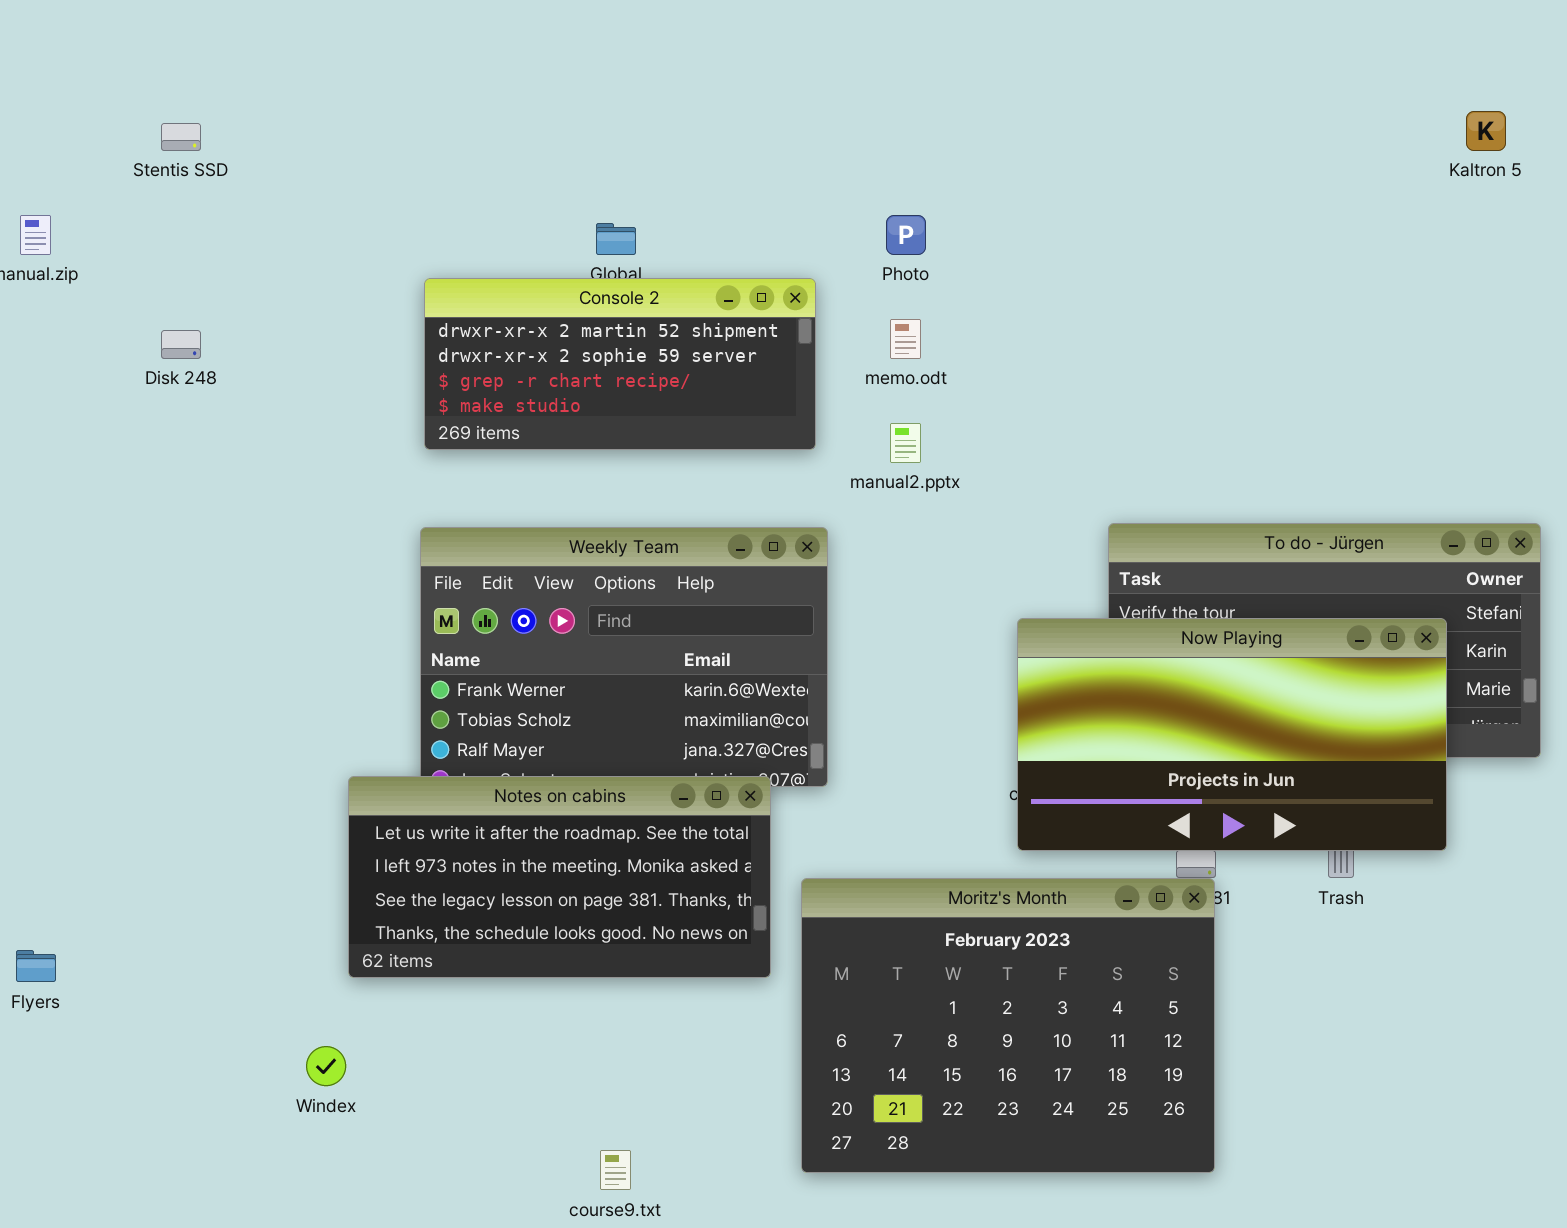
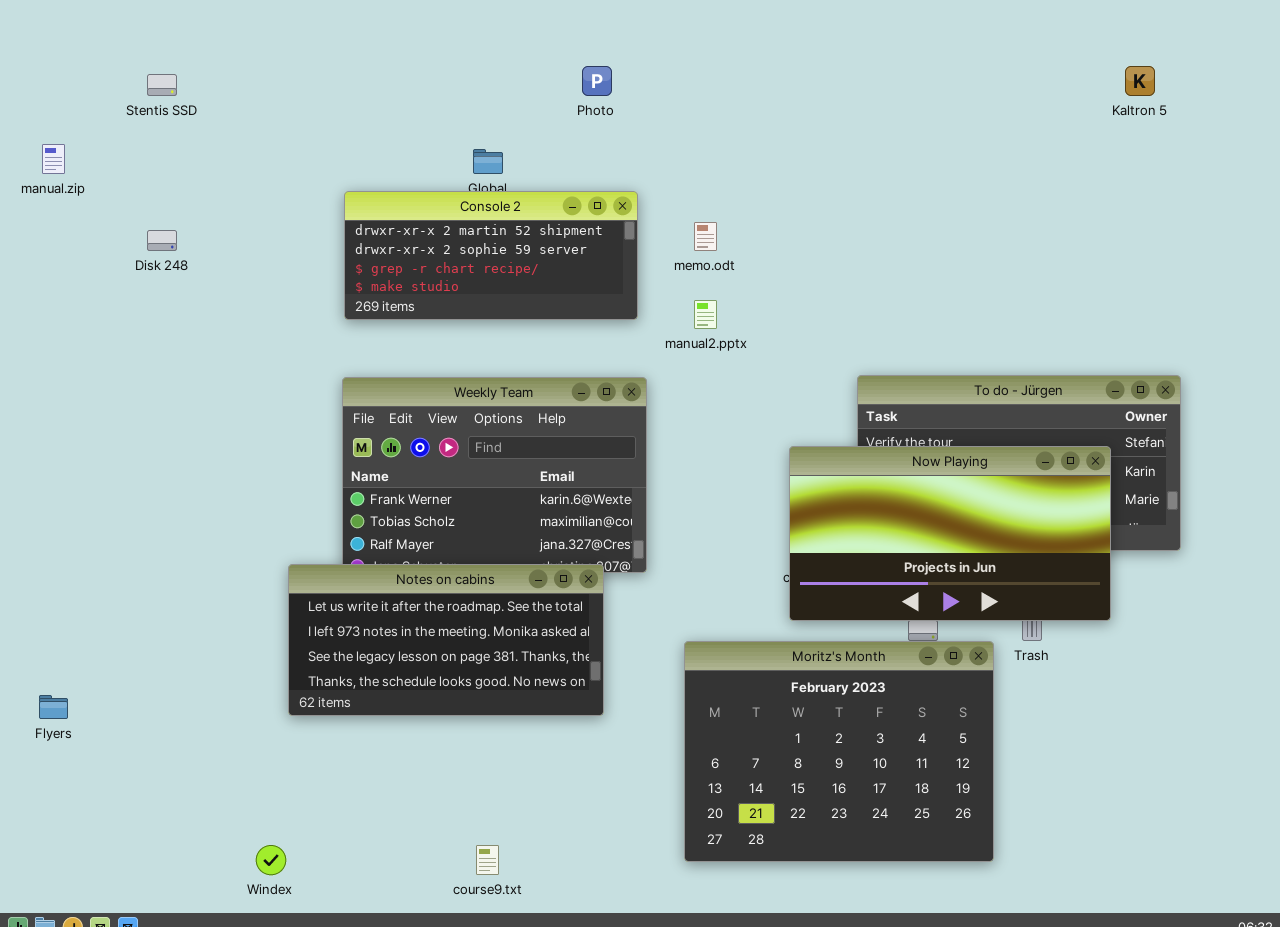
Photo: [886,215,926,255] -> [582,66,612,96], moved
Moritz's Month: [801,878,1215,1173] -> [684,641,994,862], moved
Windex: [306,1046,346,1086] -> [256,845,286,875], moved

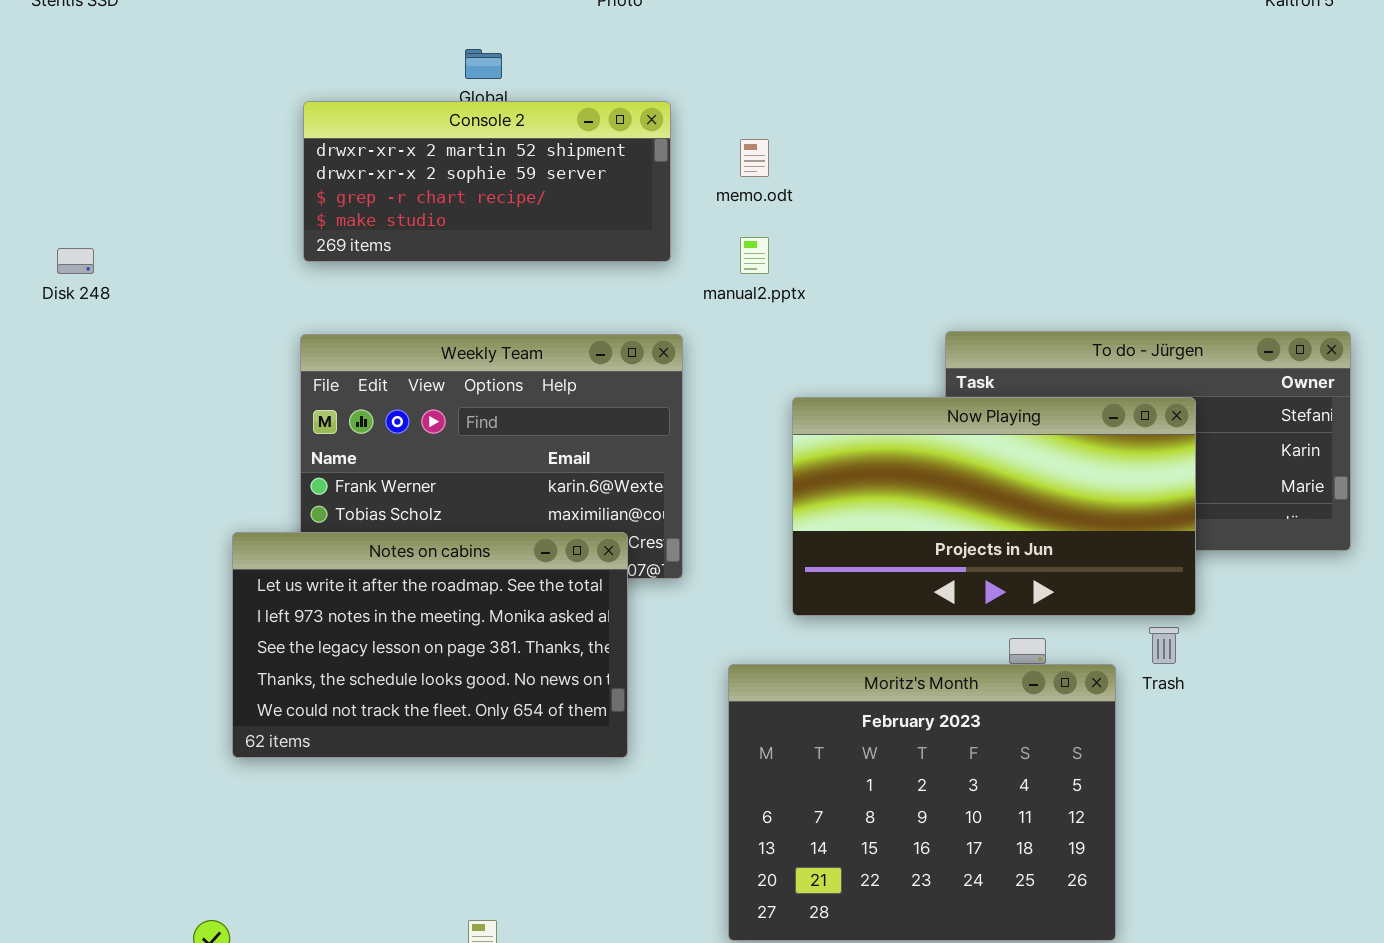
Disk 248: [147,230,177,251] -> [57,248,94,274], moved
Now Playing: [789,446,1111,621] -> [792,397,1196,616], moved
Notes on cabins: [288,564,604,716] -> [232,532,628,758], resized

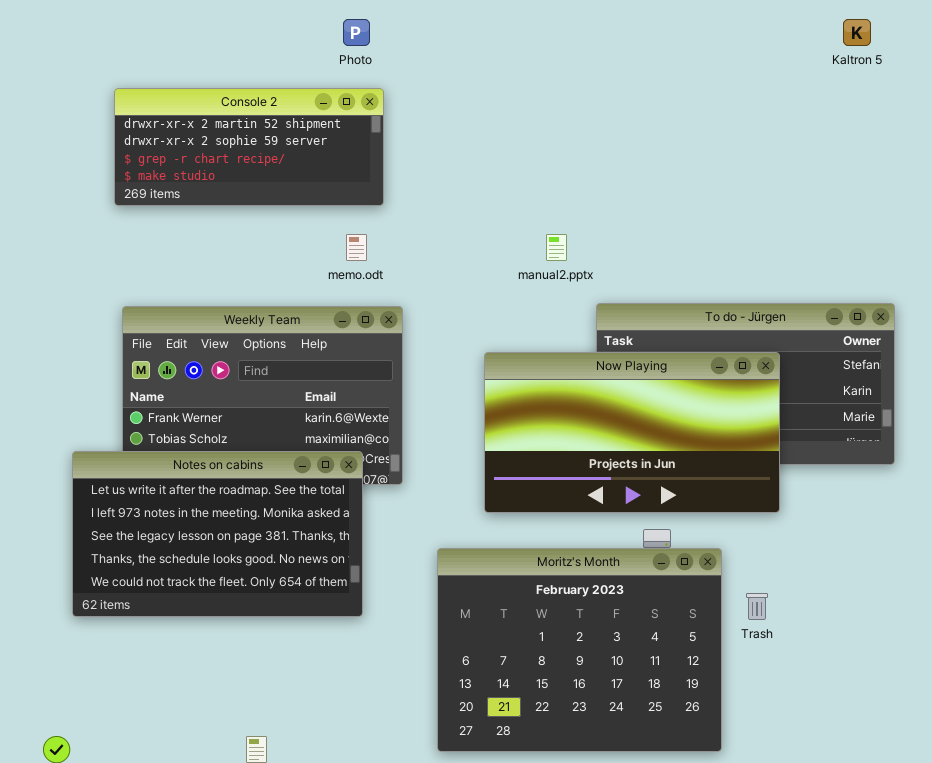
Console 2: [303,101,671,262] -> [114,88,384,206], moved
memo.odt: [740,139,769,177] -> [346,234,367,261], moved
manual2.pptx: [740,237,769,274] -> [546,234,567,261], moved
Trash: [1149,627,1179,664] -> [746,593,768,620], moved

